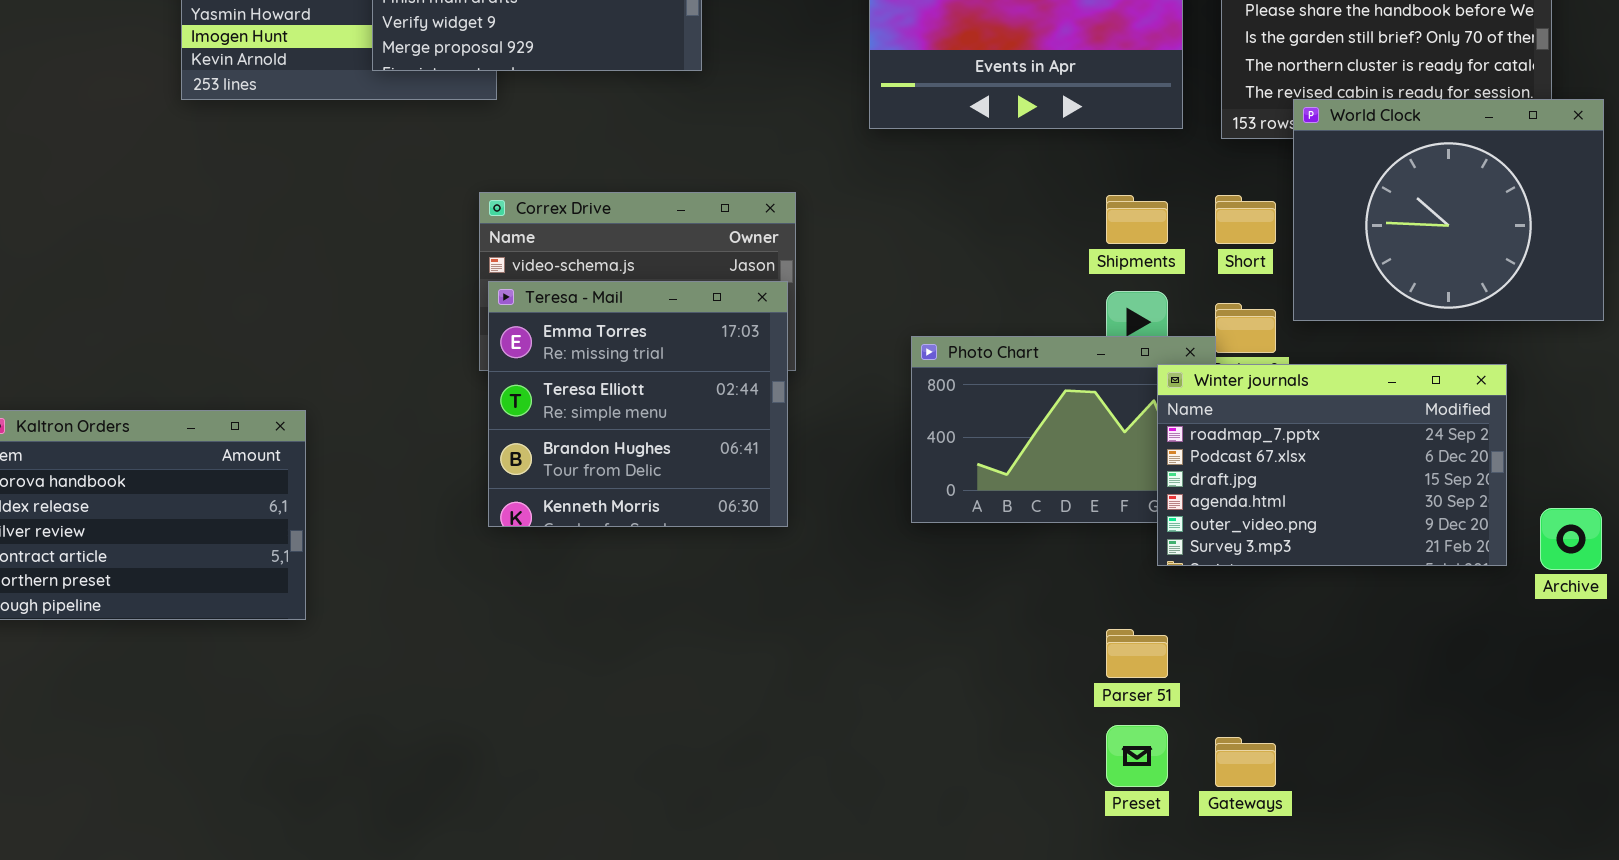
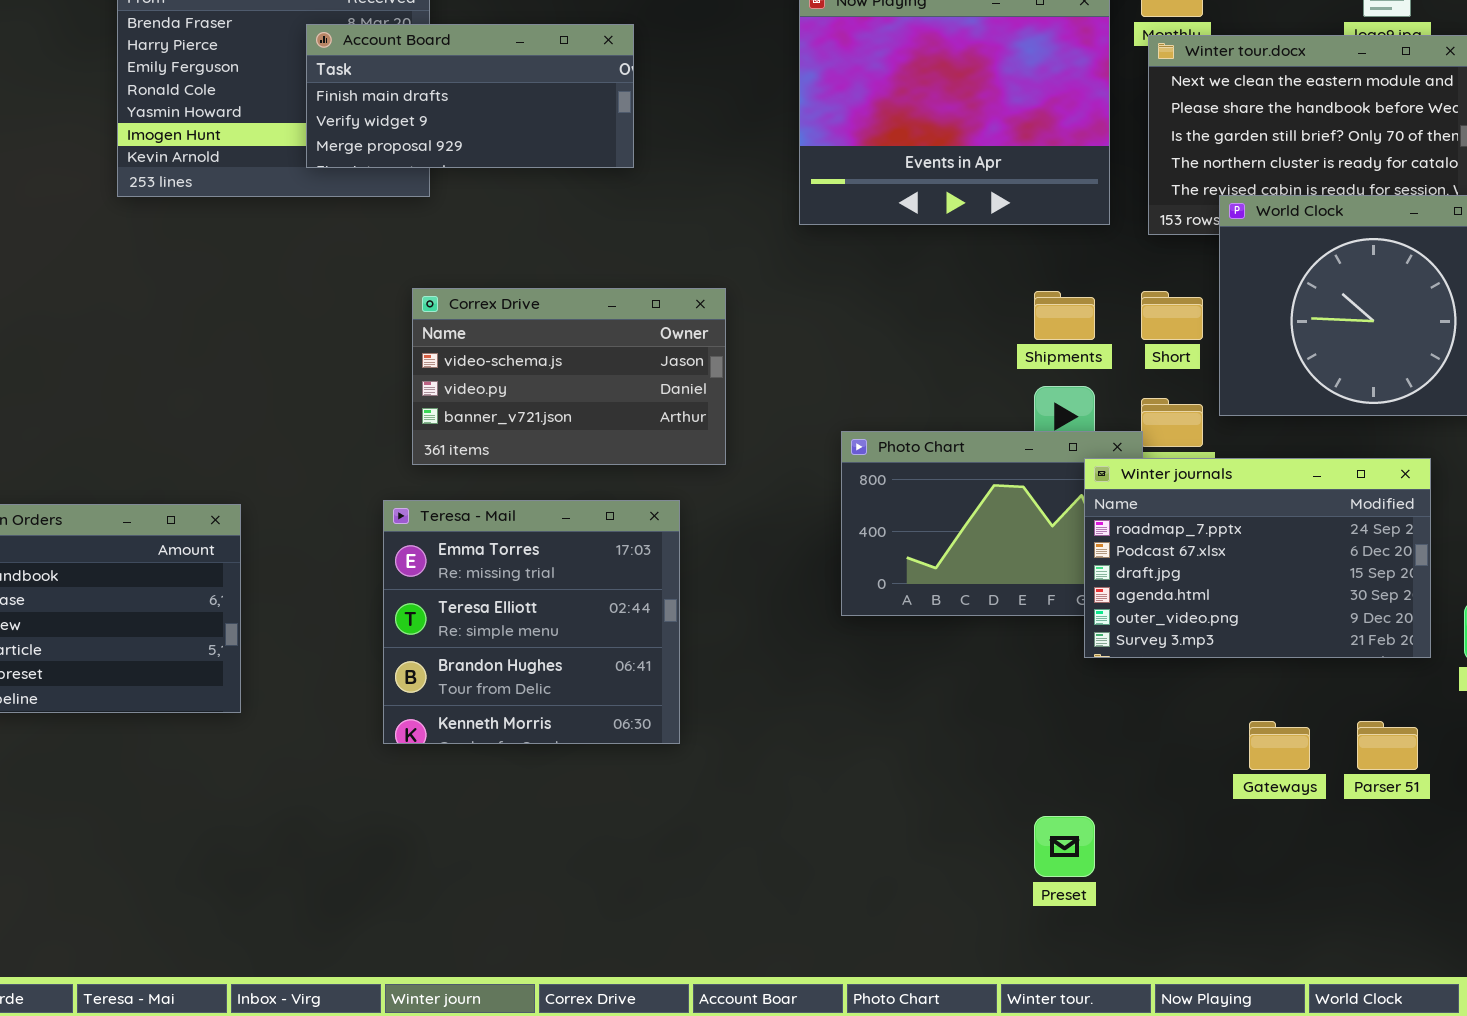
Teresa - Mail: [488,281,788,527] -> [383,500,680,744], moved
Parser 51: [1106,629,1168,678] -> [1357,721,1418,770], moved
Gateways: [1215,737,1276,787] -> [1249,721,1310,770], moved

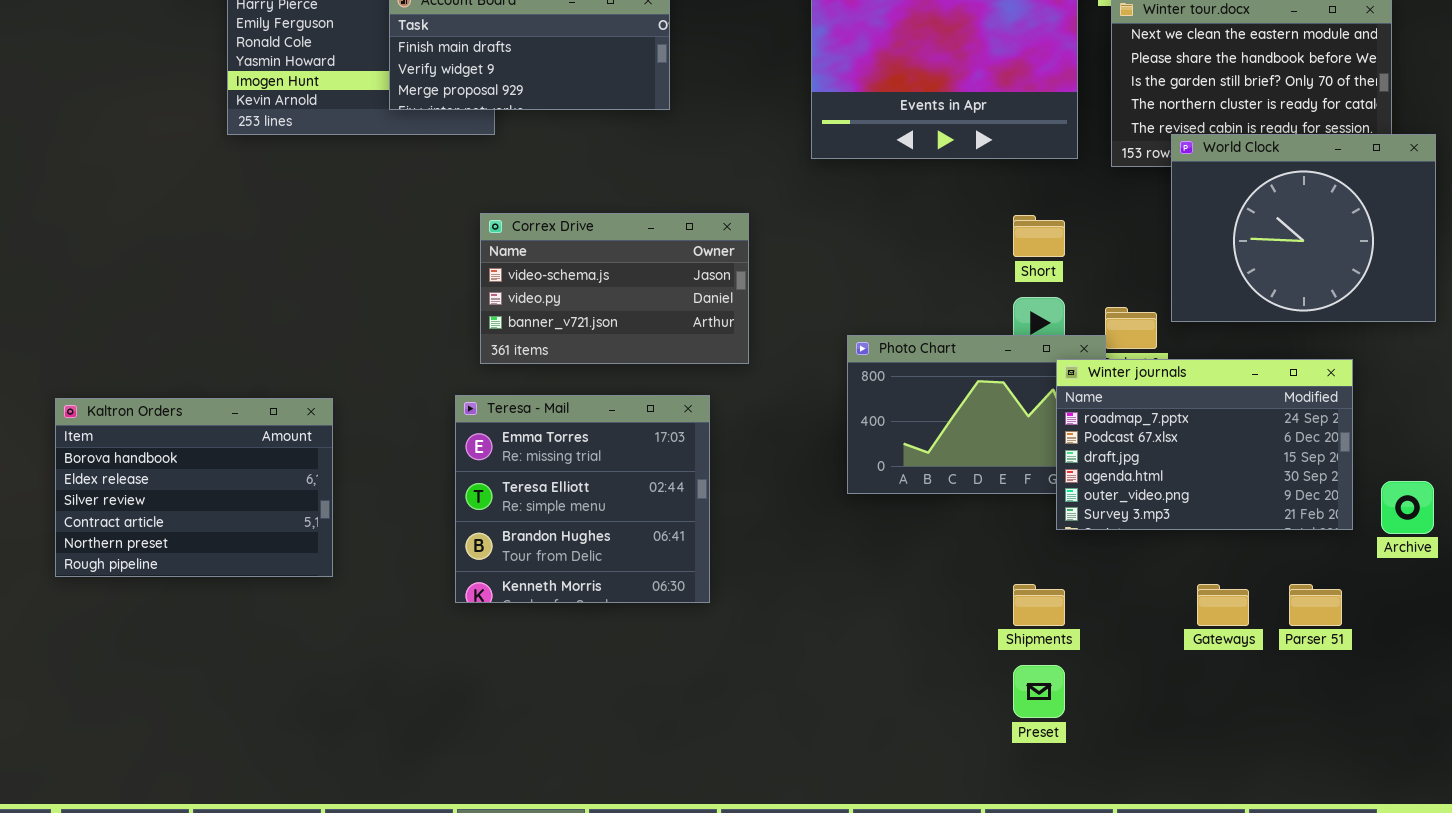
Shipments: [1034,291,1095,340] -> [1013,584,1065,626], moved
Short: [1141,291,1203,340] -> [1013,215,1065,257], moved

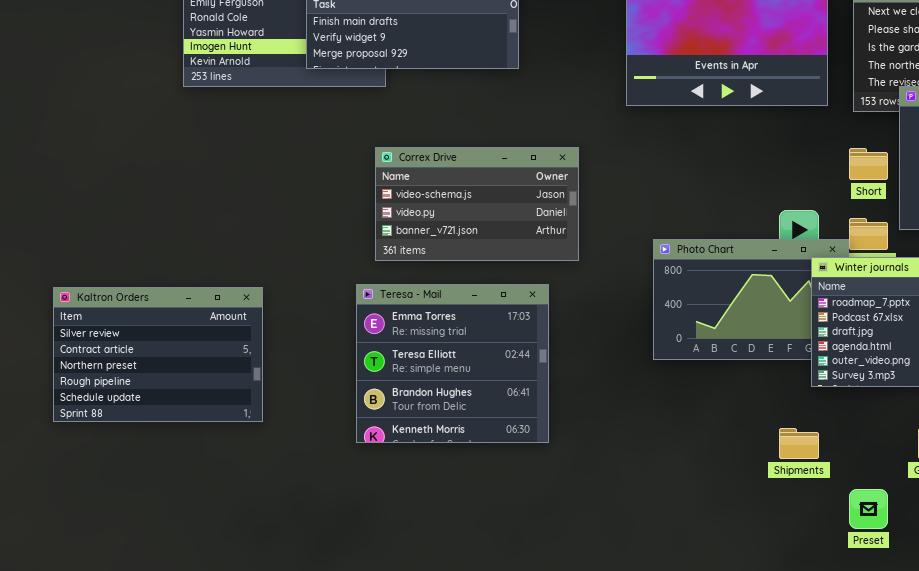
Short: [1013,215,1065,257] -> [849,148,888,180], moved
Kaltron Orders: [55,398,333,577] -> [53,287,263,422], scrolled down 2 rows
Preset: [1013,665,1065,718] -> [849,489,888,529], moved

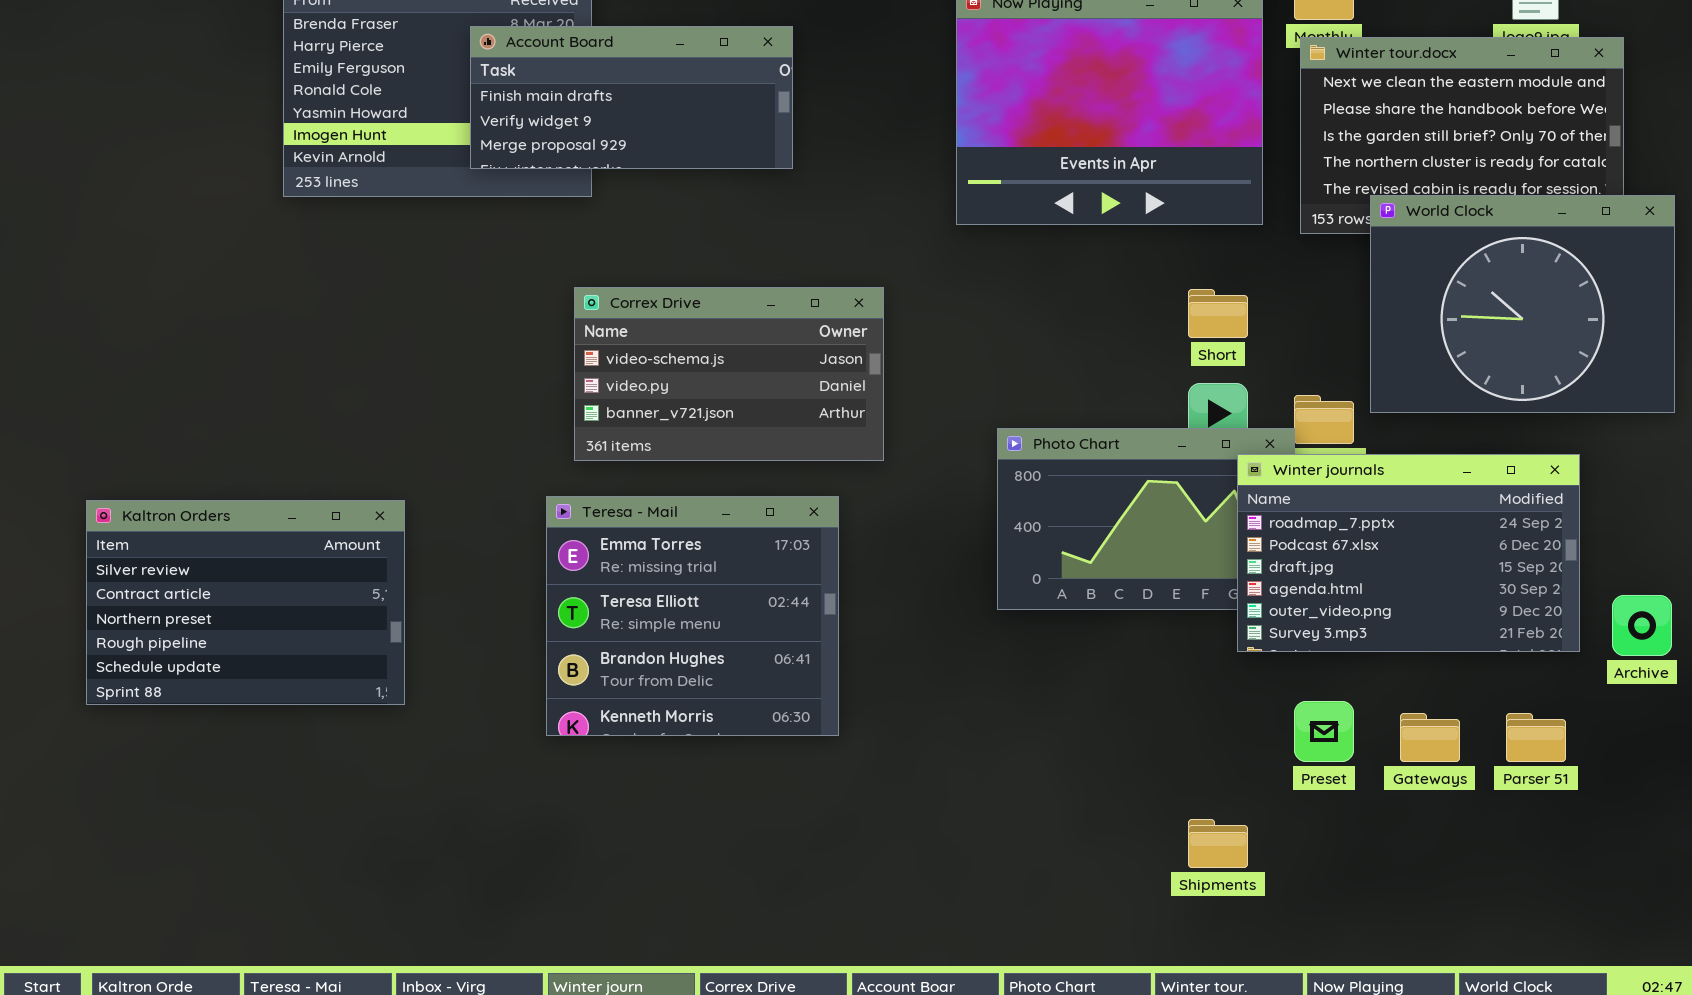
Short: [849,148,888,180] -> [1188,289,1248,338], moved
Shipments: [779,428,819,459] -> [1188,819,1248,868], moved
Preset: [849,489,888,529] -> [1294,701,1354,762], moved

